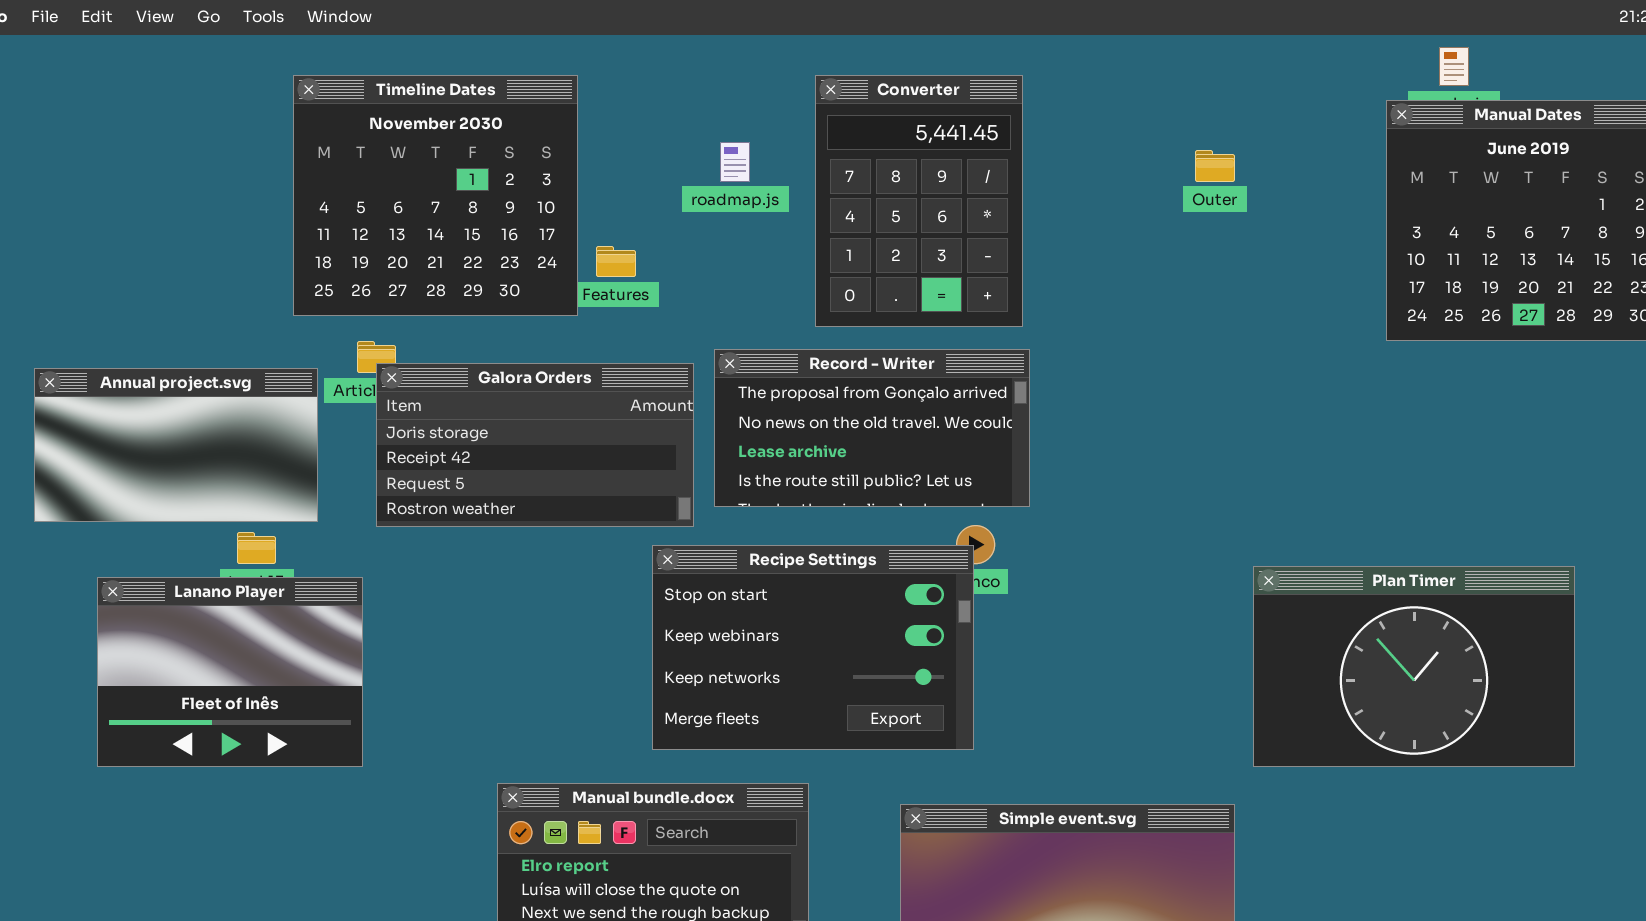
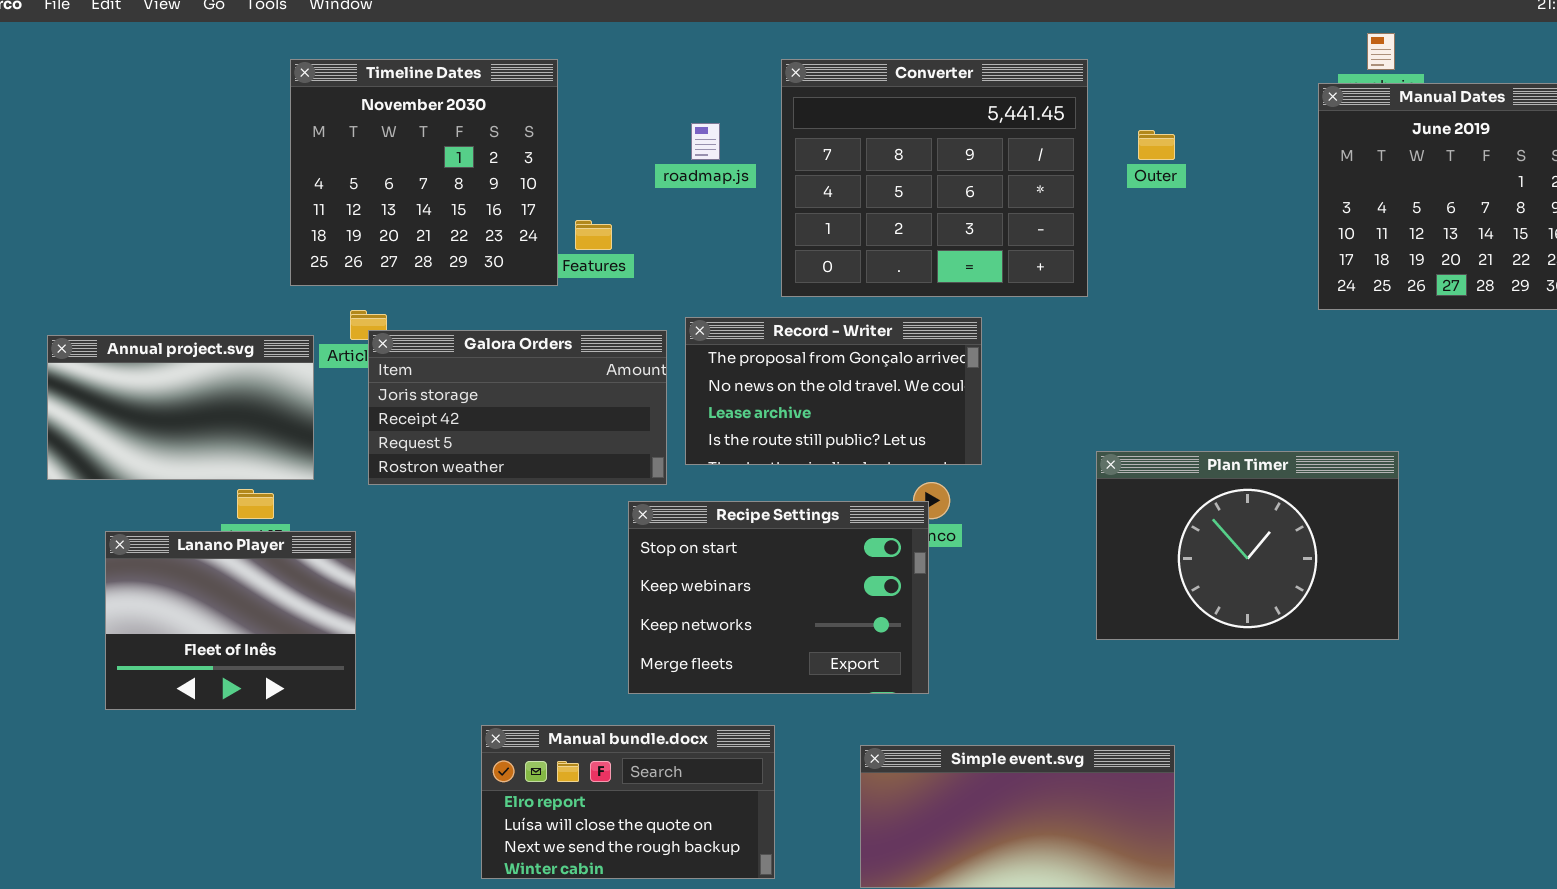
Converter: [815,75,1023,327] -> [781,59,1088,297], resized
Plan Timer: [1253,566,1575,767] -> [1096,451,1399,640], moved

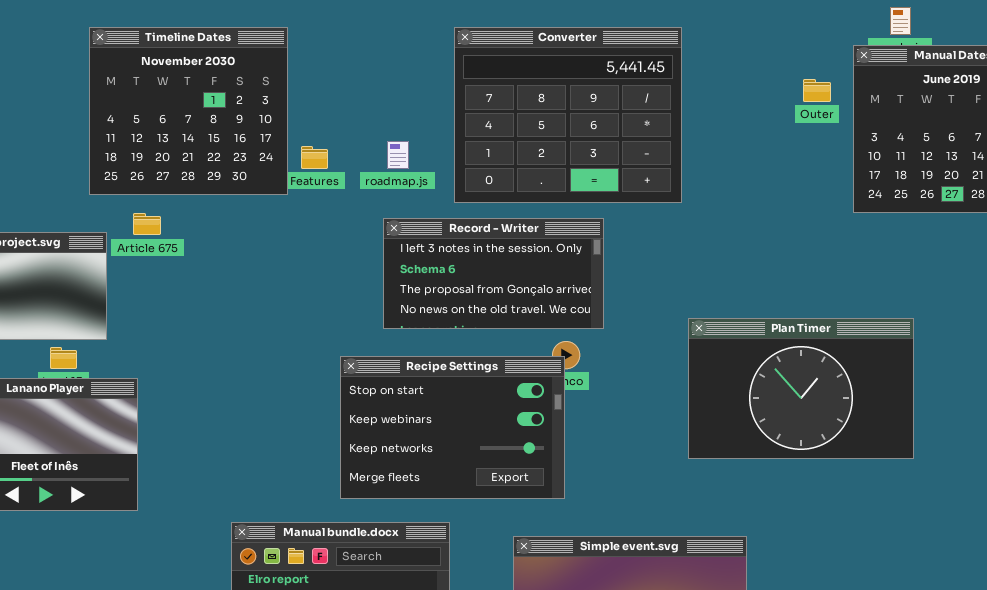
roadmap.js: [691,123,720,160] -> [387,141,409,169], moved
Outer: [1138,130,1175,160] -> [803,79,831,102], moved
Record - Writer: [685,317,982,465] -> [383,218,604,329], scrolled up 2 rows
Galora Orders: [368,330,667,485] -> none, closed

